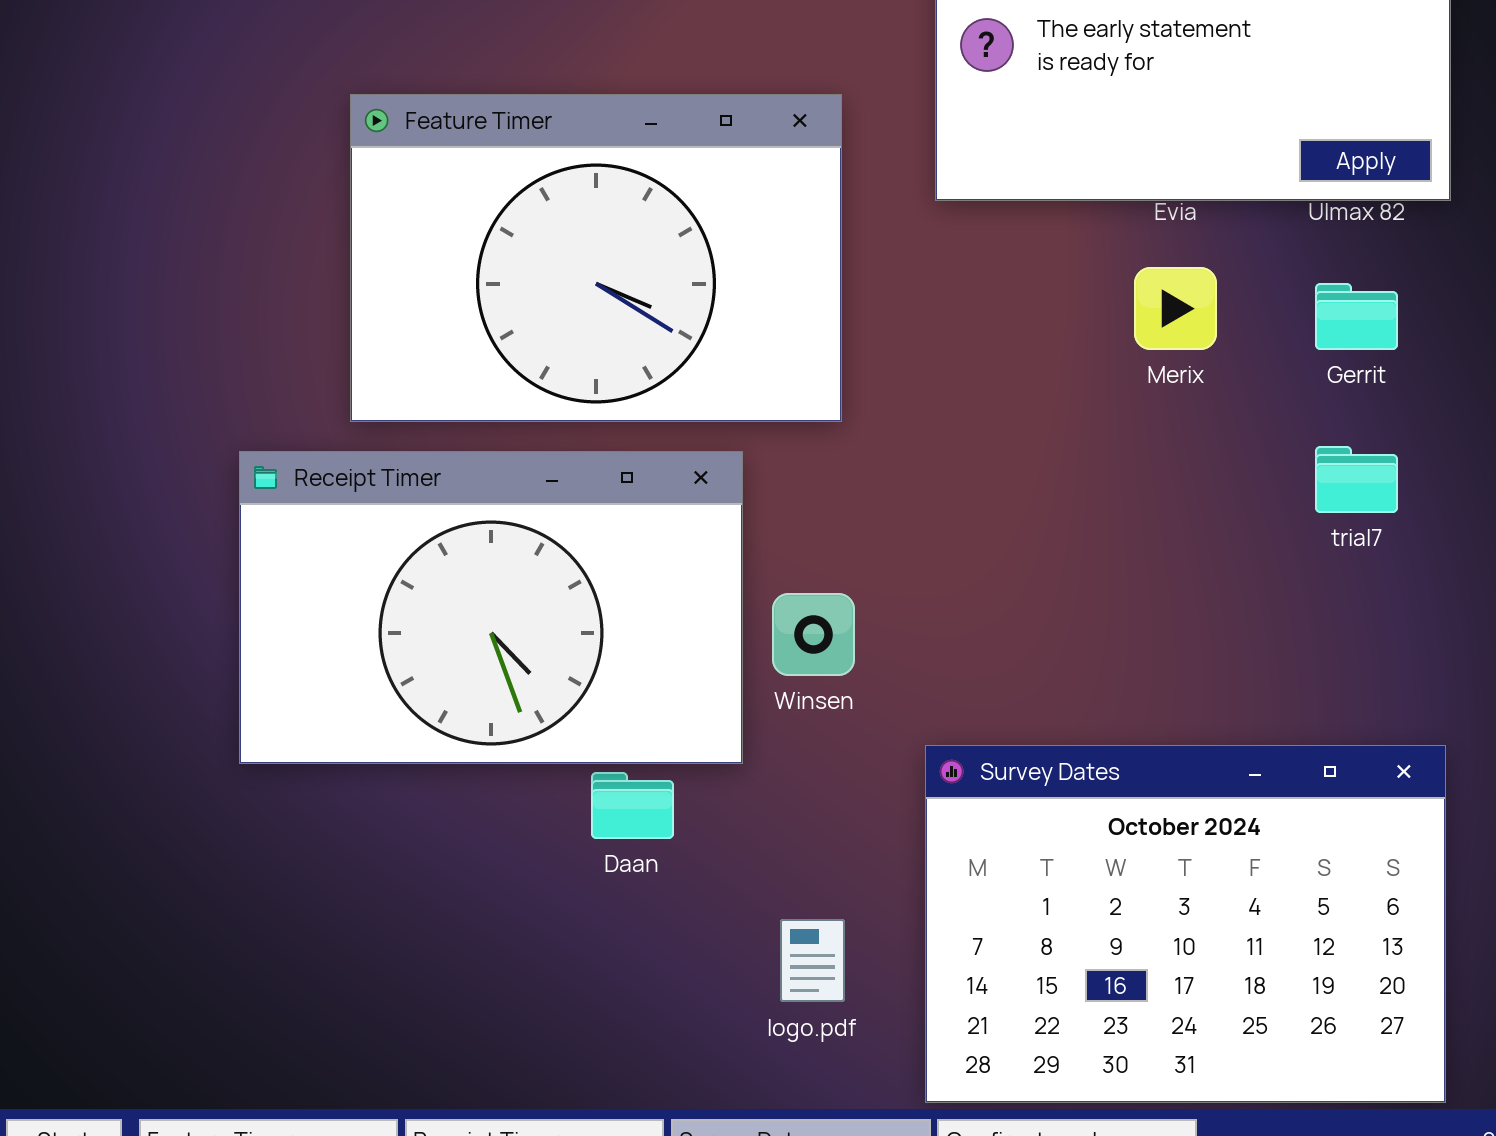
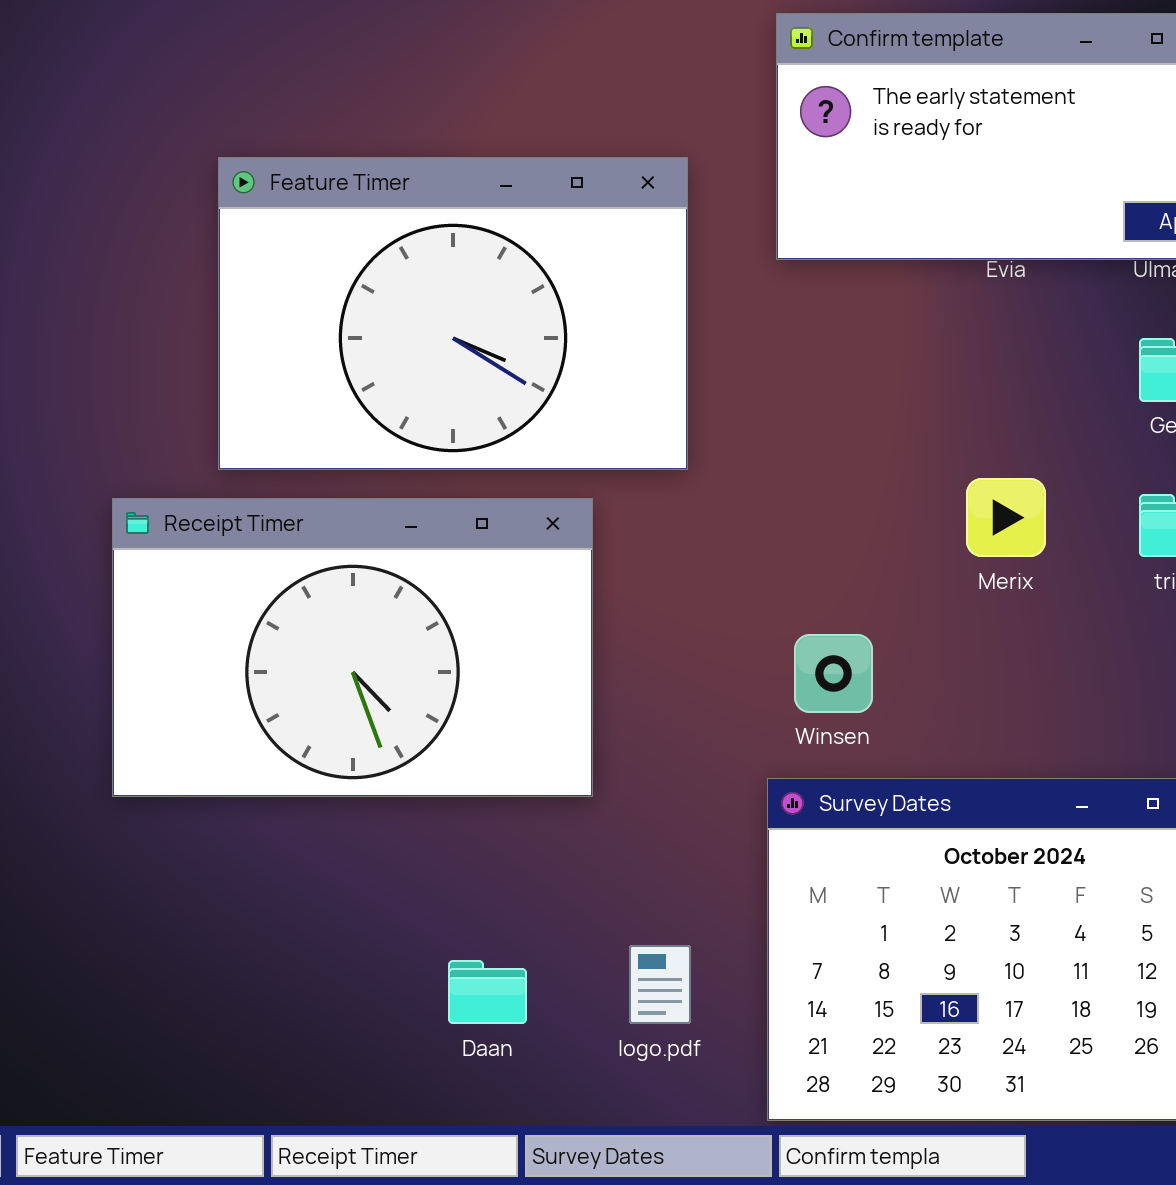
Merix: [1134,267,1217,350] -> [966,478,1046,557], moved
Winsen: [772,593,855,676] -> [794,634,873,713], moved
Daan: [591,772,674,839] -> [448,960,527,1024], moved

